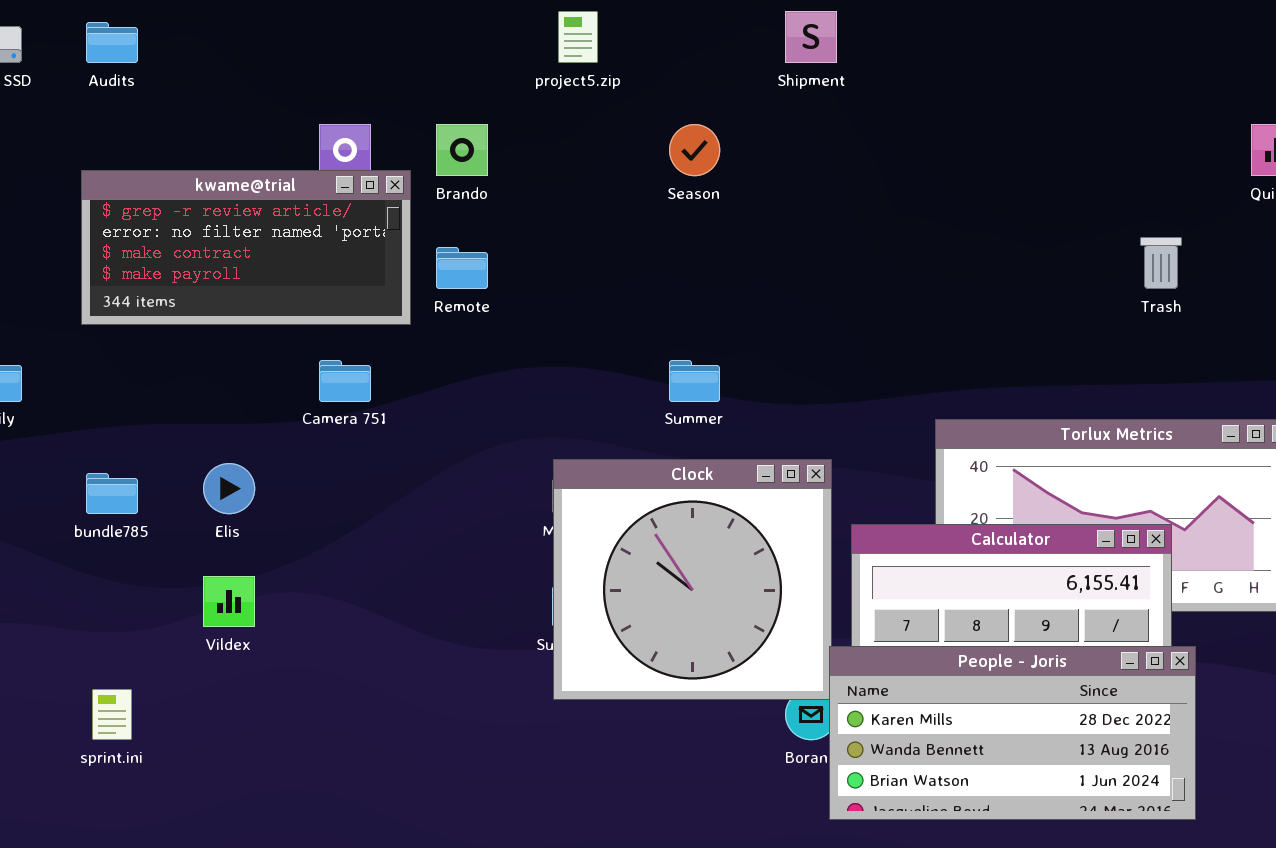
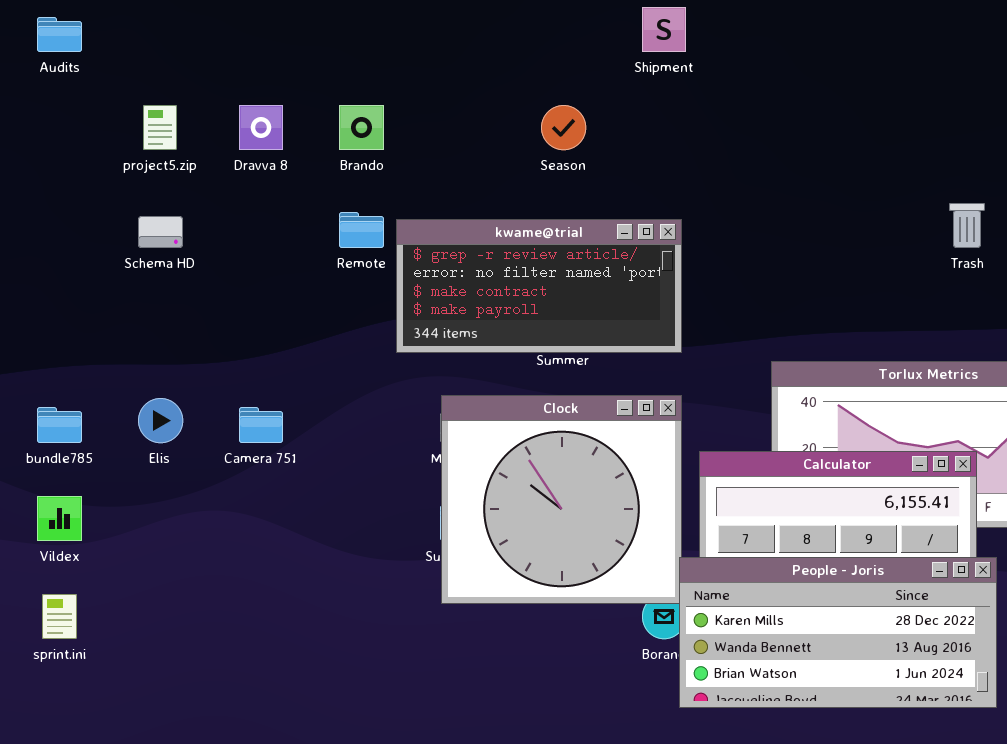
project5.zip: [558,11,598,63] -> [143,105,177,150], moved
kwame@trial: [81,170,411,325] -> [396,219,682,353], moved
Camera 751: [319,360,371,402] -> [239,407,283,443], moved
Vildex: [203,576,255,627] -> [37,496,82,541], moved

